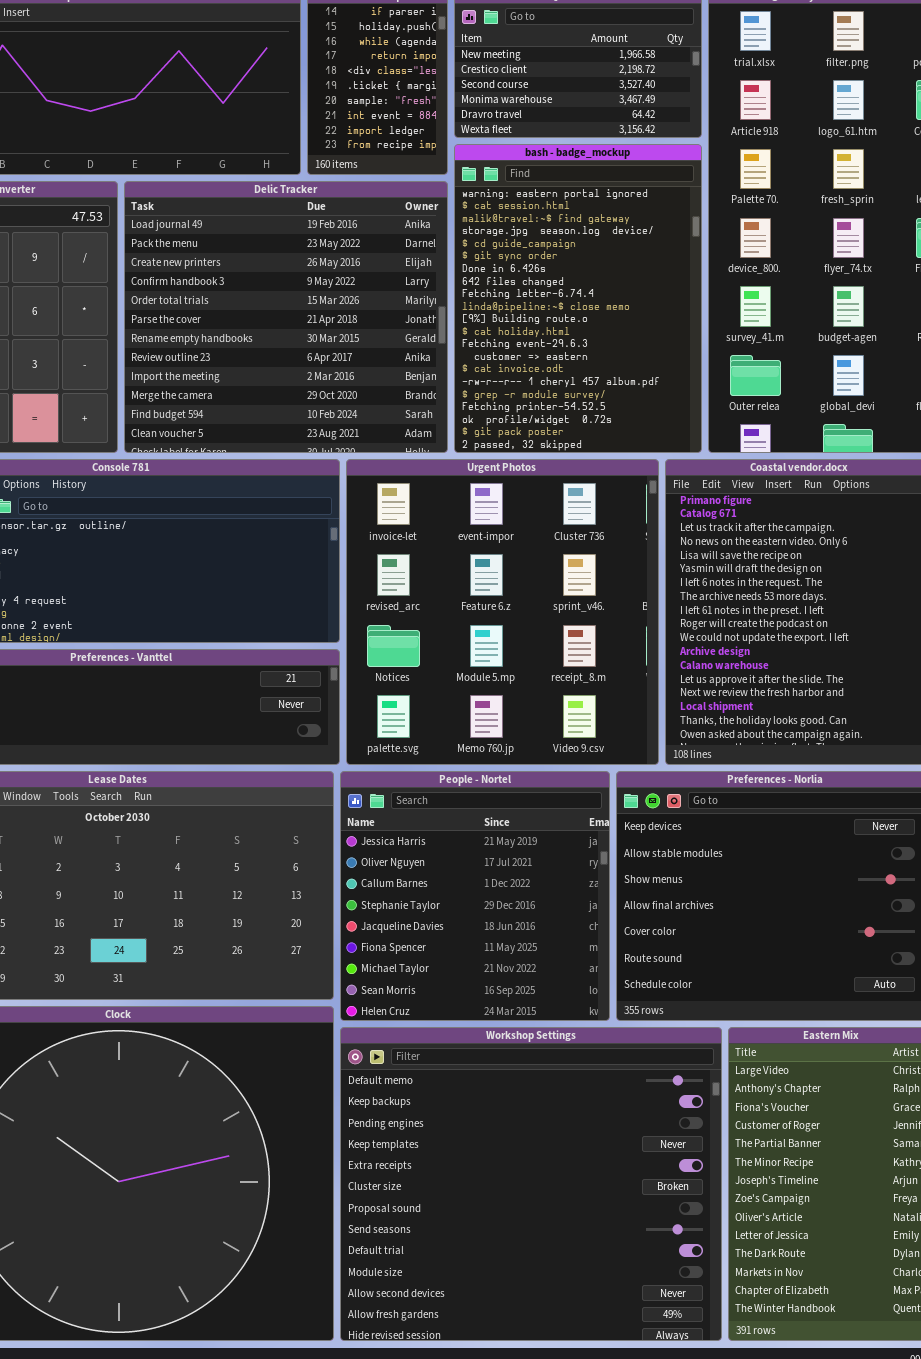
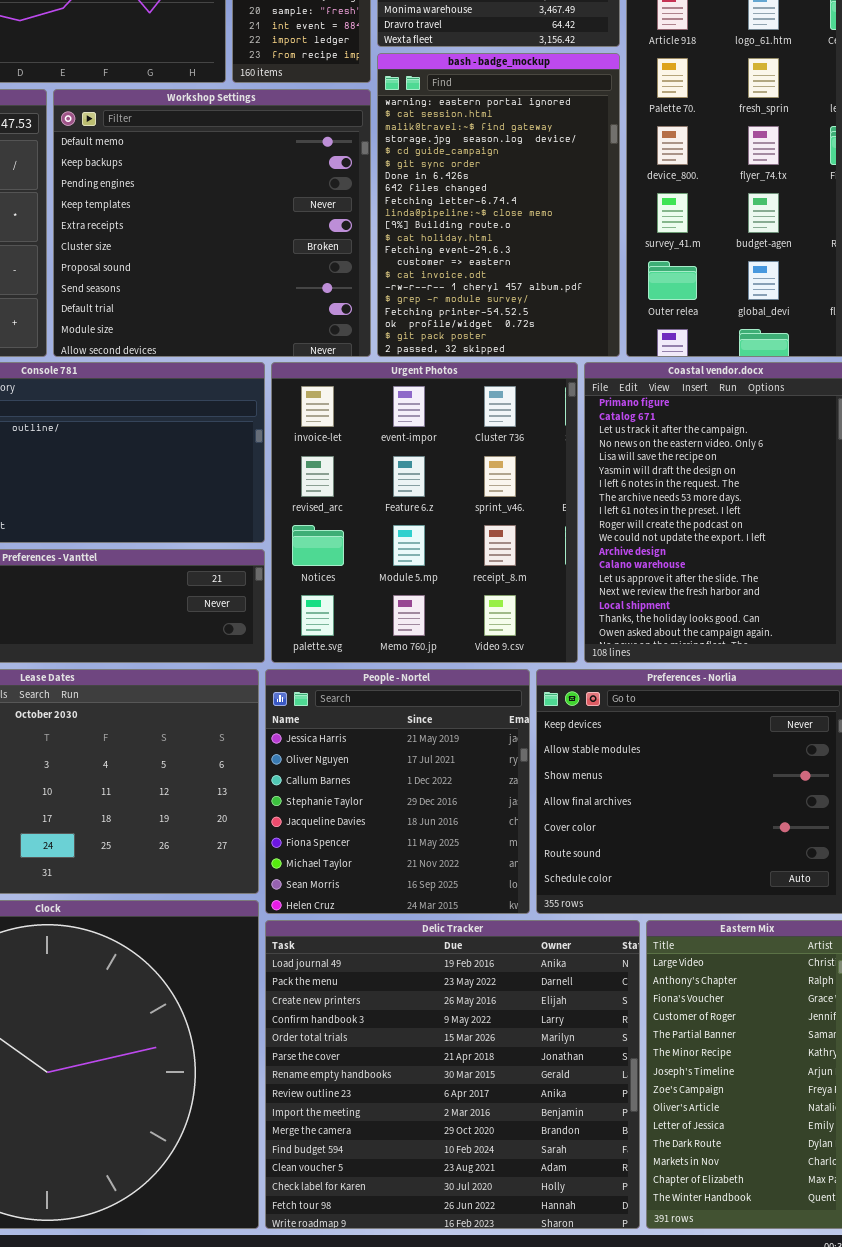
Delic Tracker: [124,181,448,453] -> [265,920,640,1229], moved, resized
Workshop Settings: [340,1027,722,1341] -> [53,89,371,357], moved, resized

